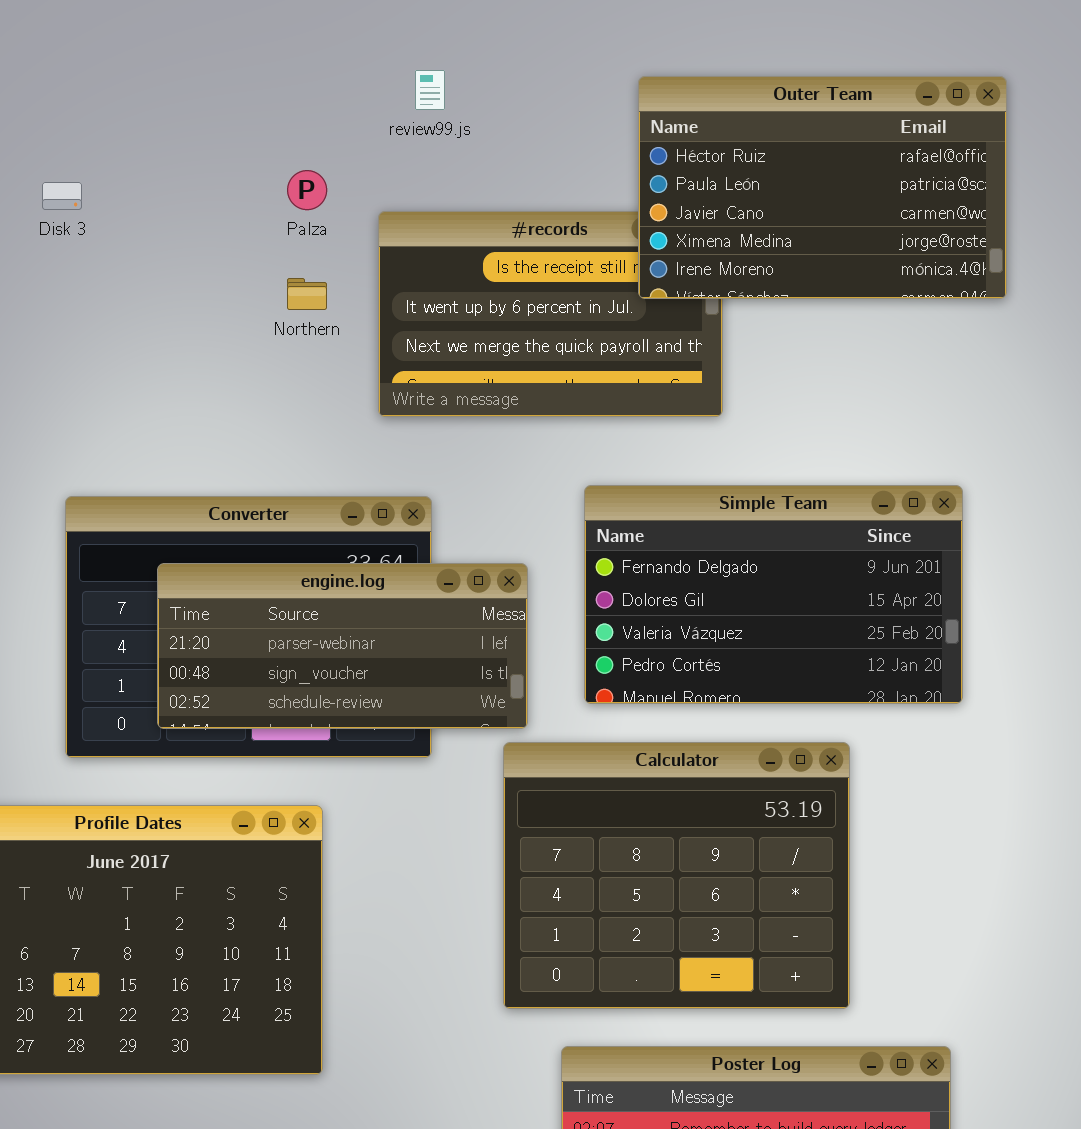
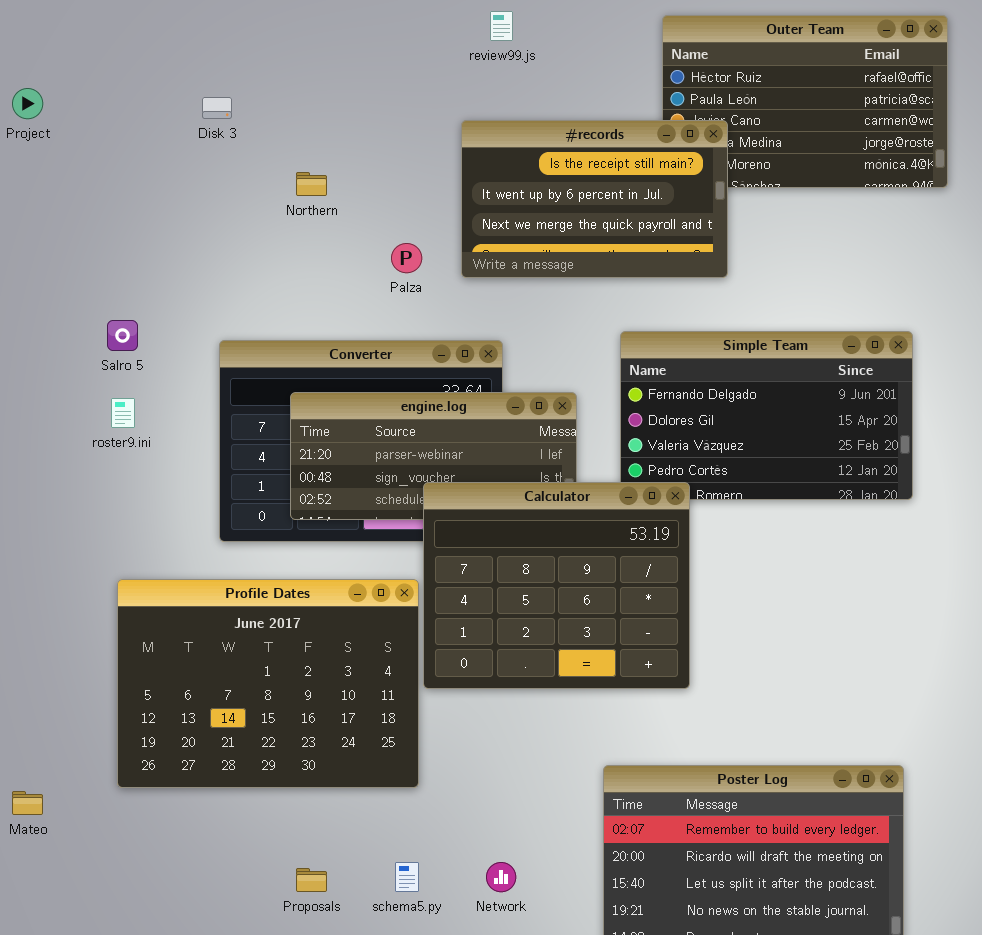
Palza: [287,170,327,210] -> [391,243,422,273], moved
#records: [378,211,723,417] -> [461,120,728,278], raised
Northern: [287,278,327,310] -> [296,172,327,196], moved
Calculator: [503,742,850,1009] -> [423,482,690,689], moved

